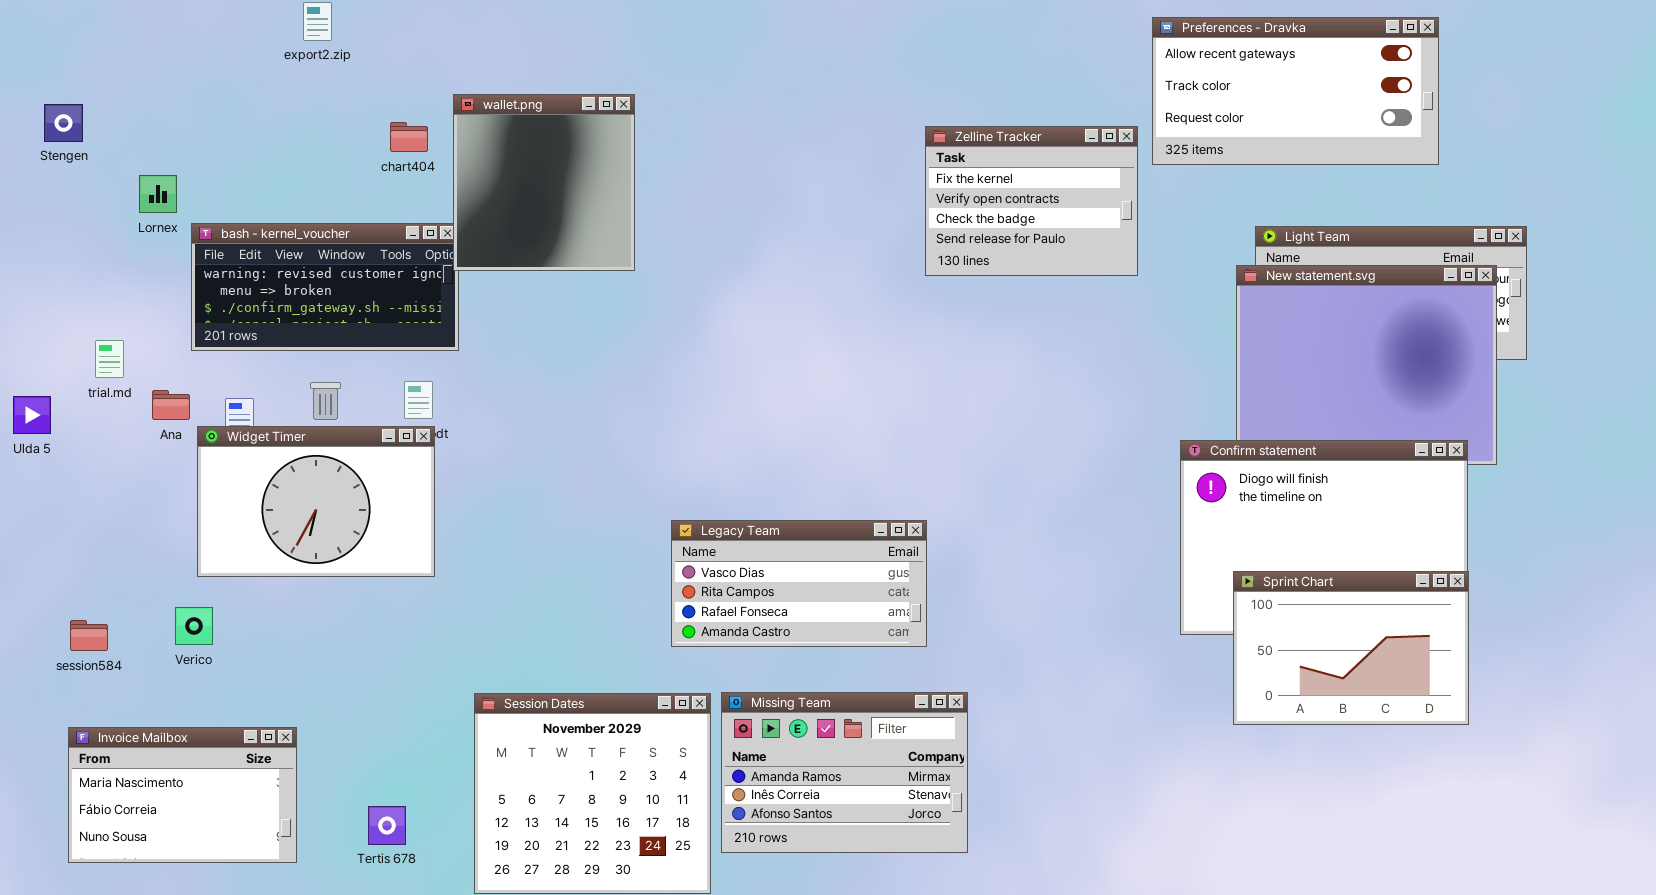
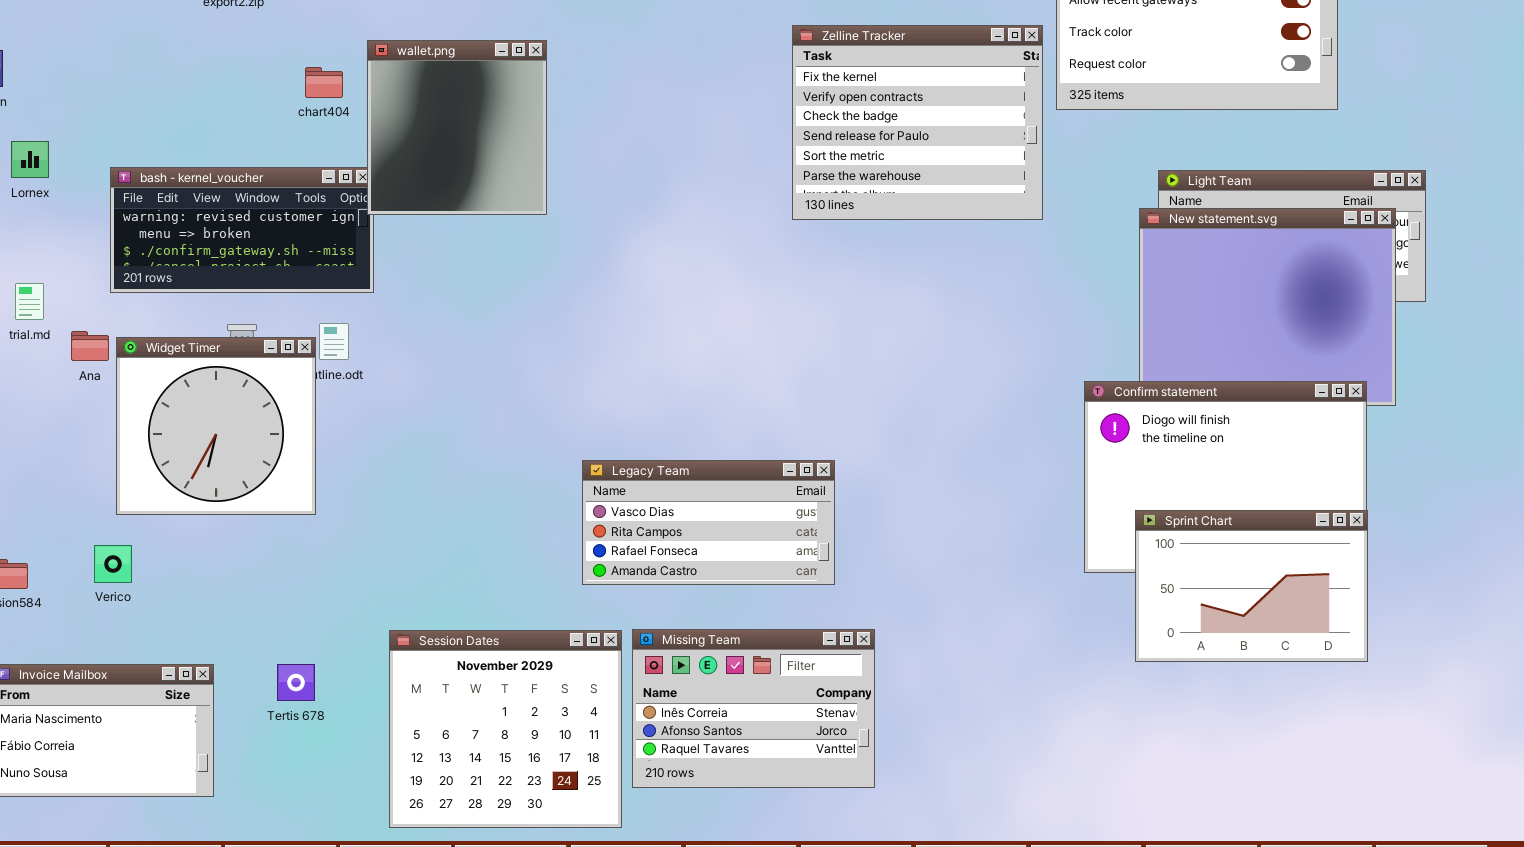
Zelline Tracker: [925,126,1138,276] -> [792,25,1043,220], resized
Lornex: [139,175,177,213] -> [11,141,49,178], moved
Widget Timer: [197,426,435,577] -> [116,337,316,515], resized
Missing Team: [721,692,968,853] -> [632,629,875,788], scrolled down 1 row
Tertis 678: [368,806,406,845] -> [277,664,315,701], moved

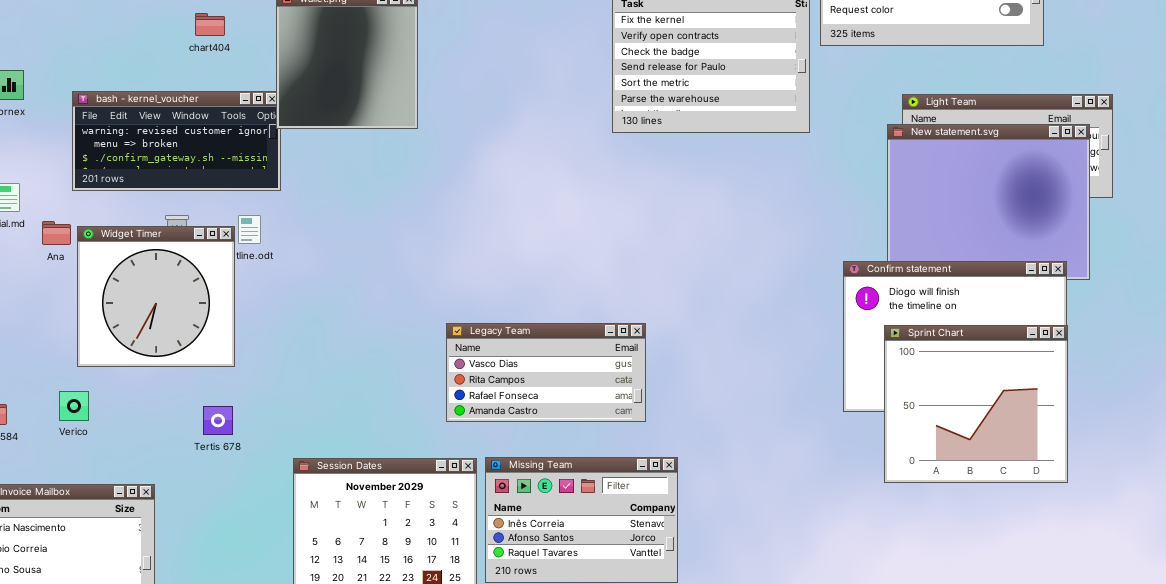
chart404: [305,67,343,98] -> [195,13,225,36], moved
Sprint Chart: [1135,510,1368,662] -> [884,325,1068,483], resized
Tertis 678: [277,664,315,701] -> [203,406,233,435], moved

